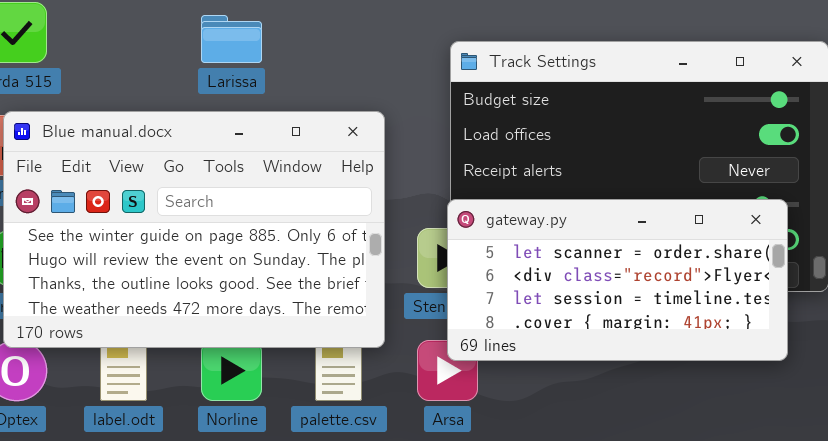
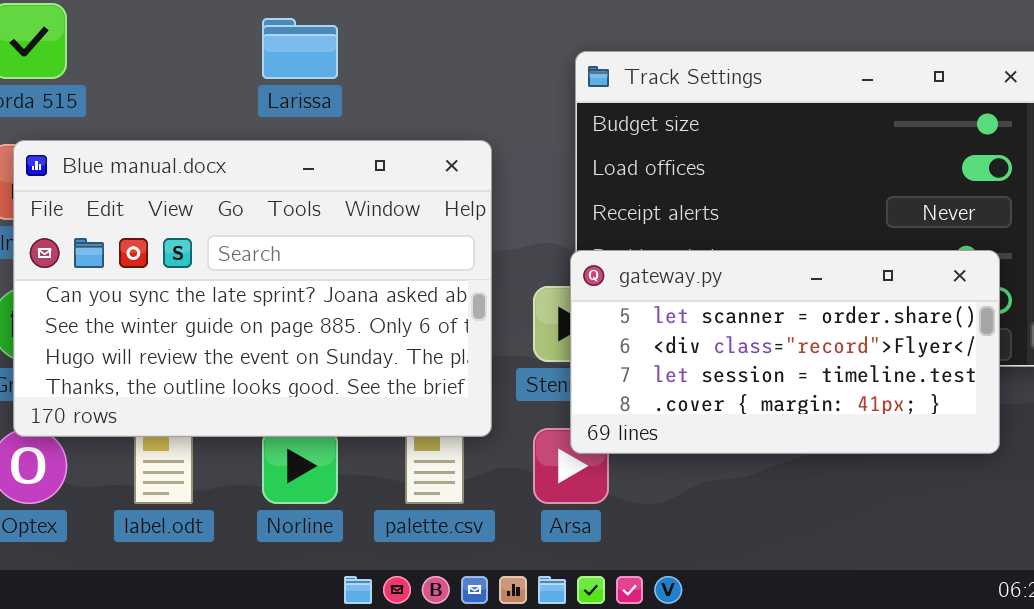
Blue manual.docx: [3,111,385,348] -> [13,140,492,437], scrolled up 1 row

